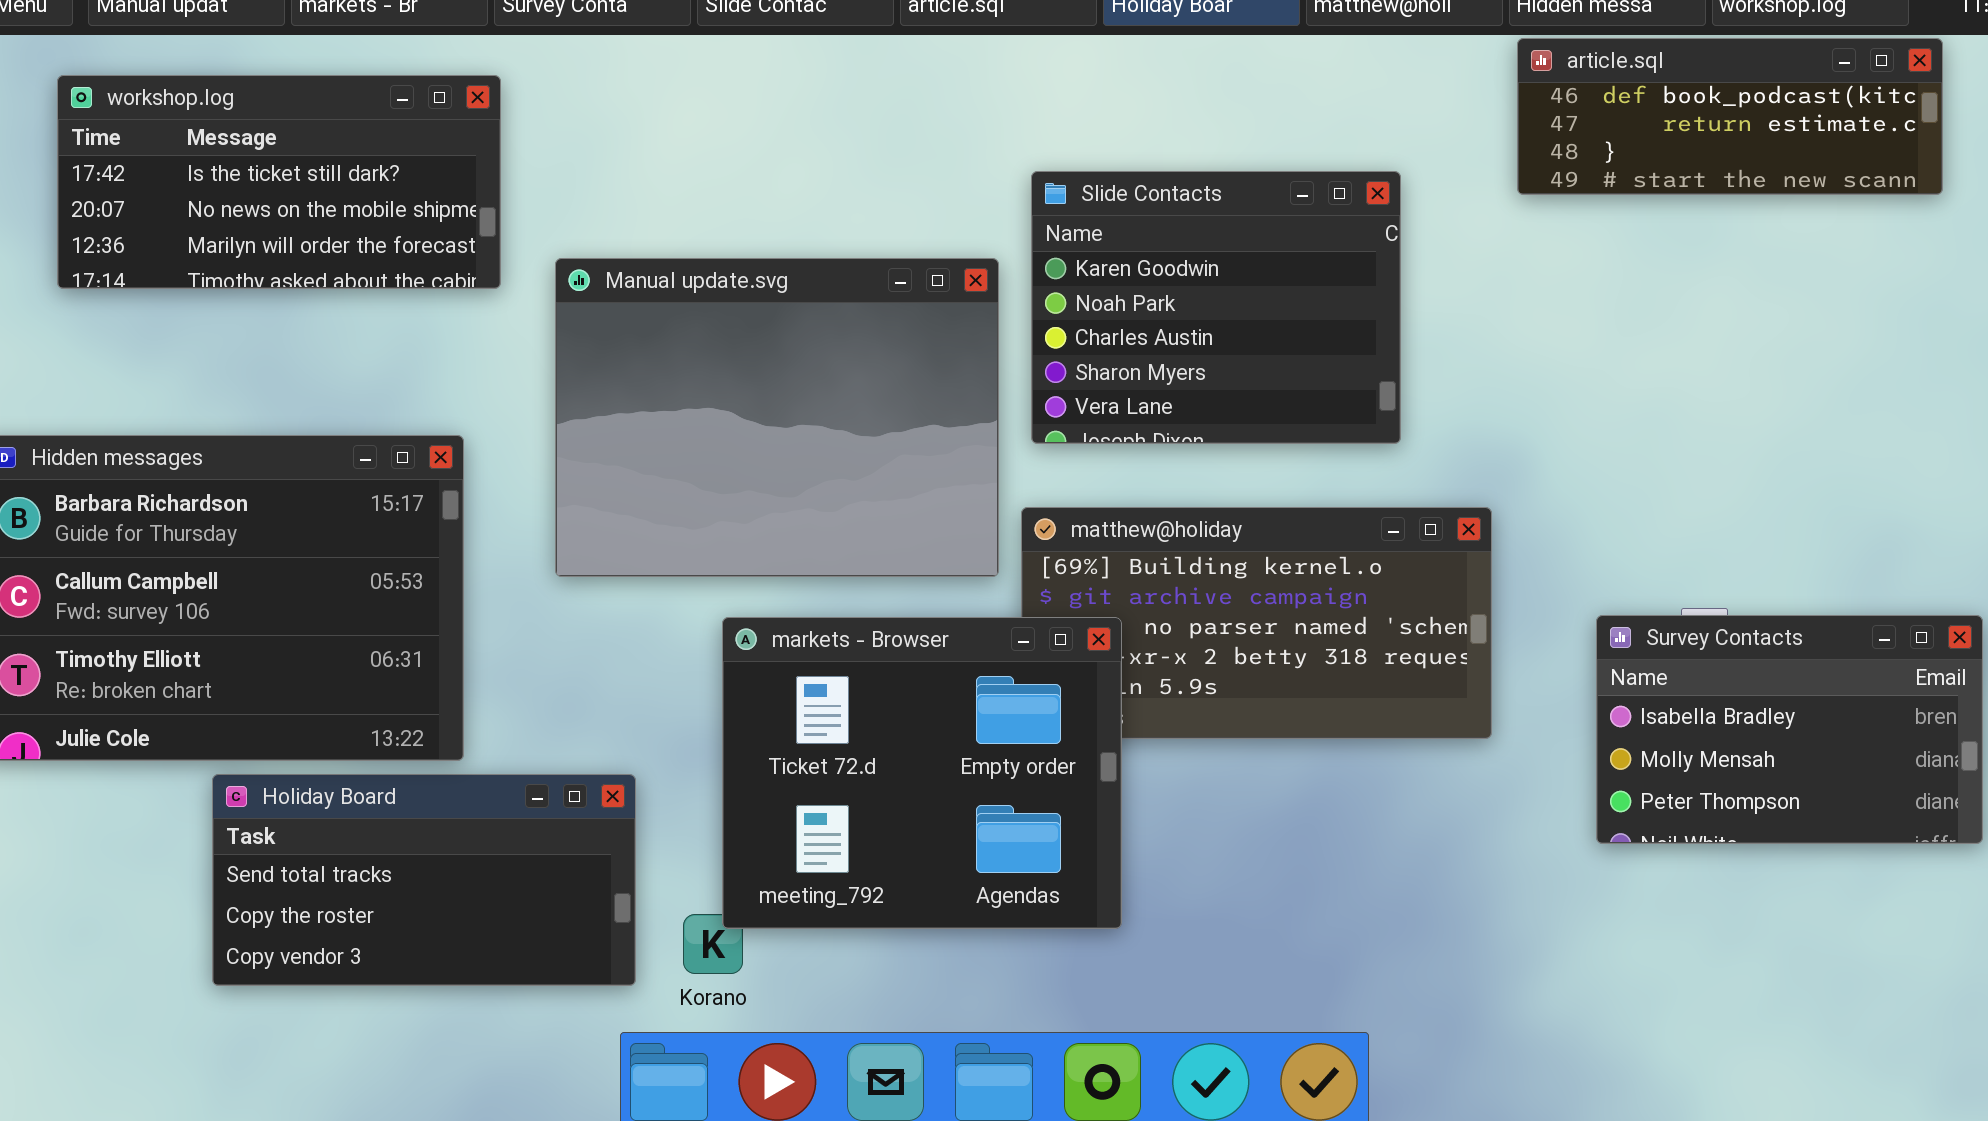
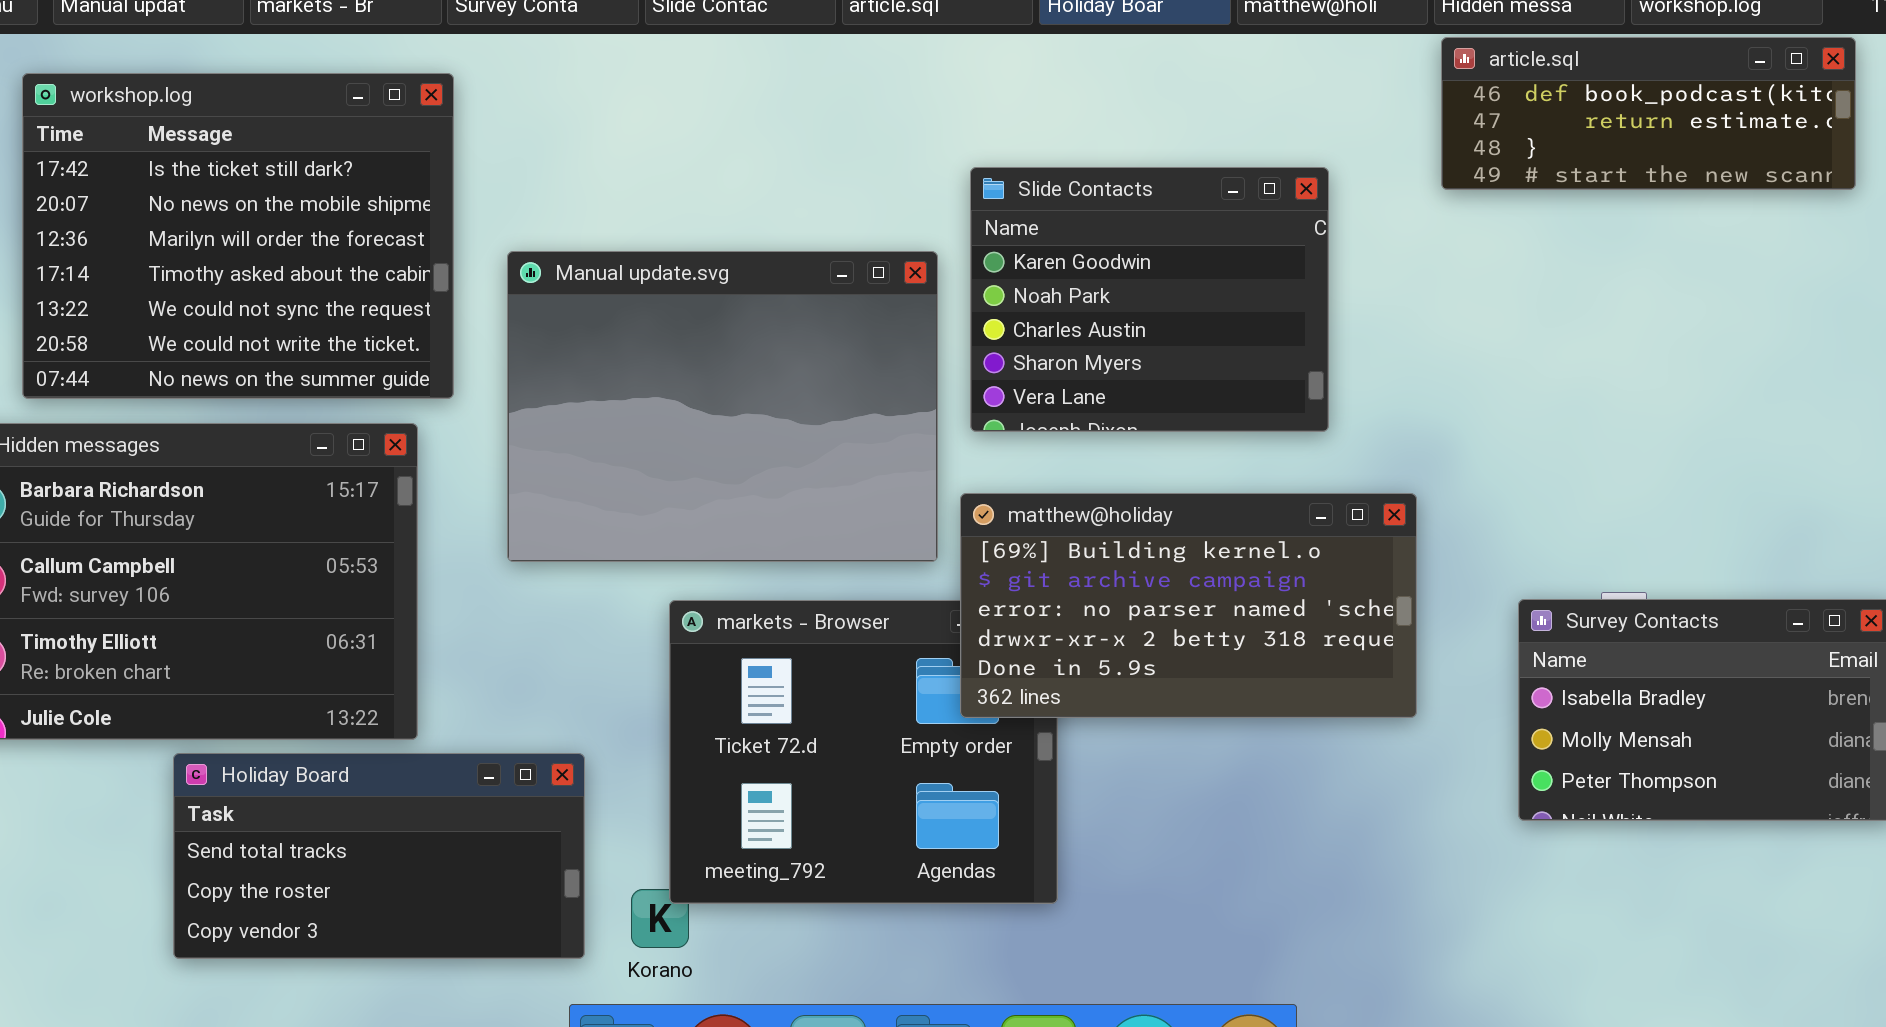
workshop.log: [57,75,501,289] -> [22,73,454,399], resized
matthew@holiday: [1021,507,1492,739] -> [960,493,1417,718], raised

